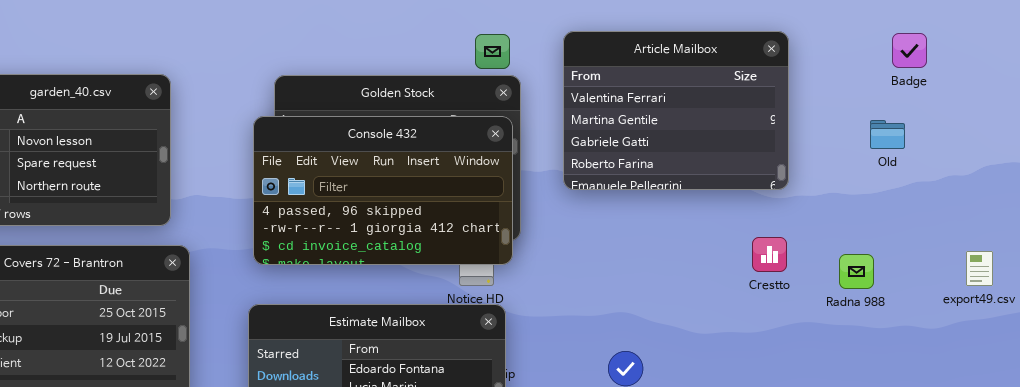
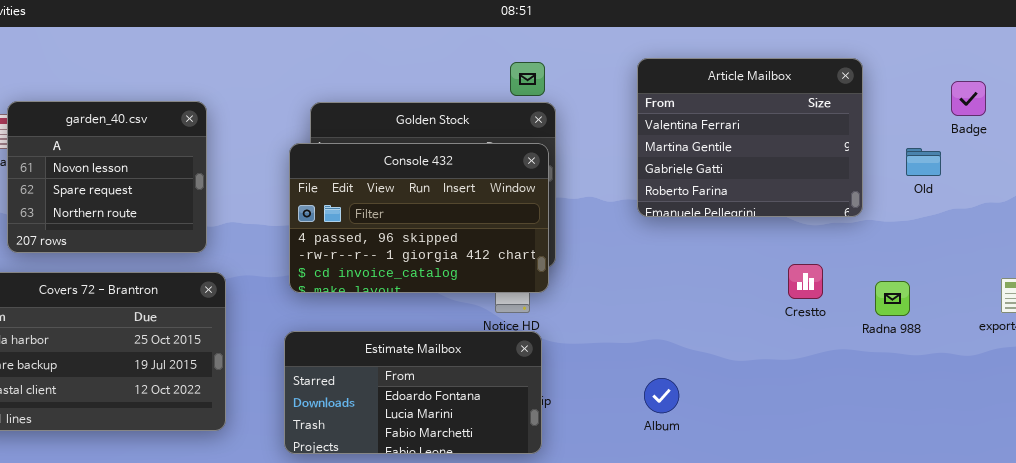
Article Mailbox: [563,31,789,190] -> [637,58,863,217], moved
Badge: [892,33,927,68] -> [951,81,986,116], moved

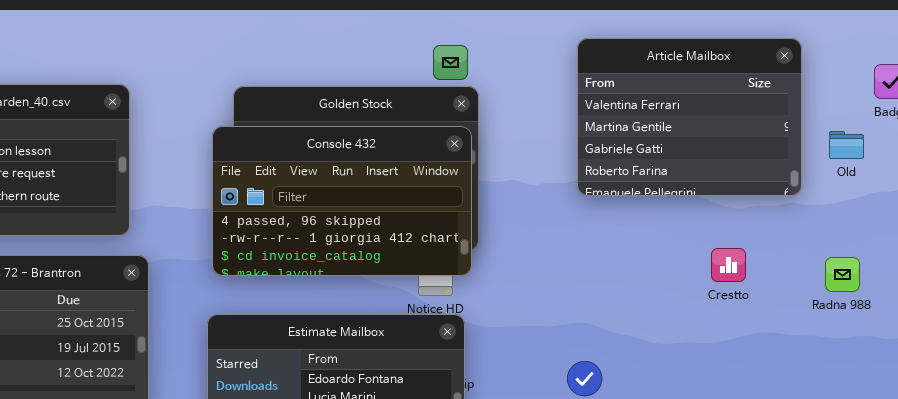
Article Mailbox: [637,58,863,217] -> [577,38,802,196], moved
Radna 988: [875,281,910,316] -> [825,257,860,292], moved

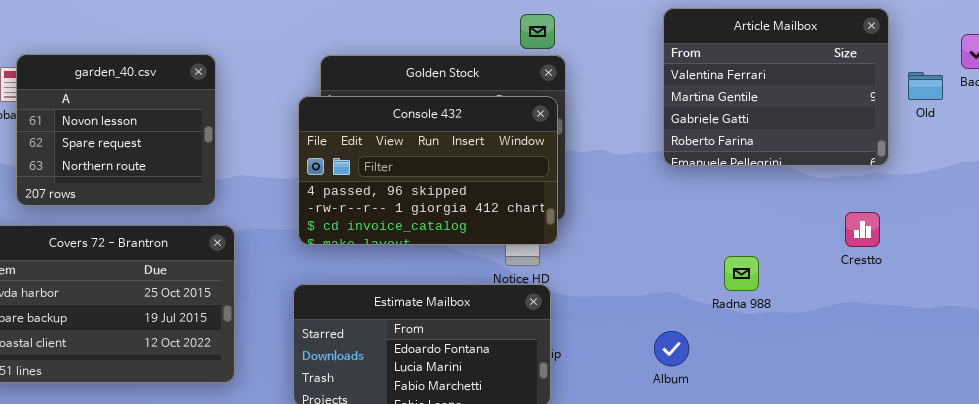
Old: [829,131,864,159] -> [908,72,943,100], moved
Crestto: [711,248,746,282] -> [845,212,880,247], moved
Radna 988: [825,257,860,292] -> [724,256,759,291], moved

